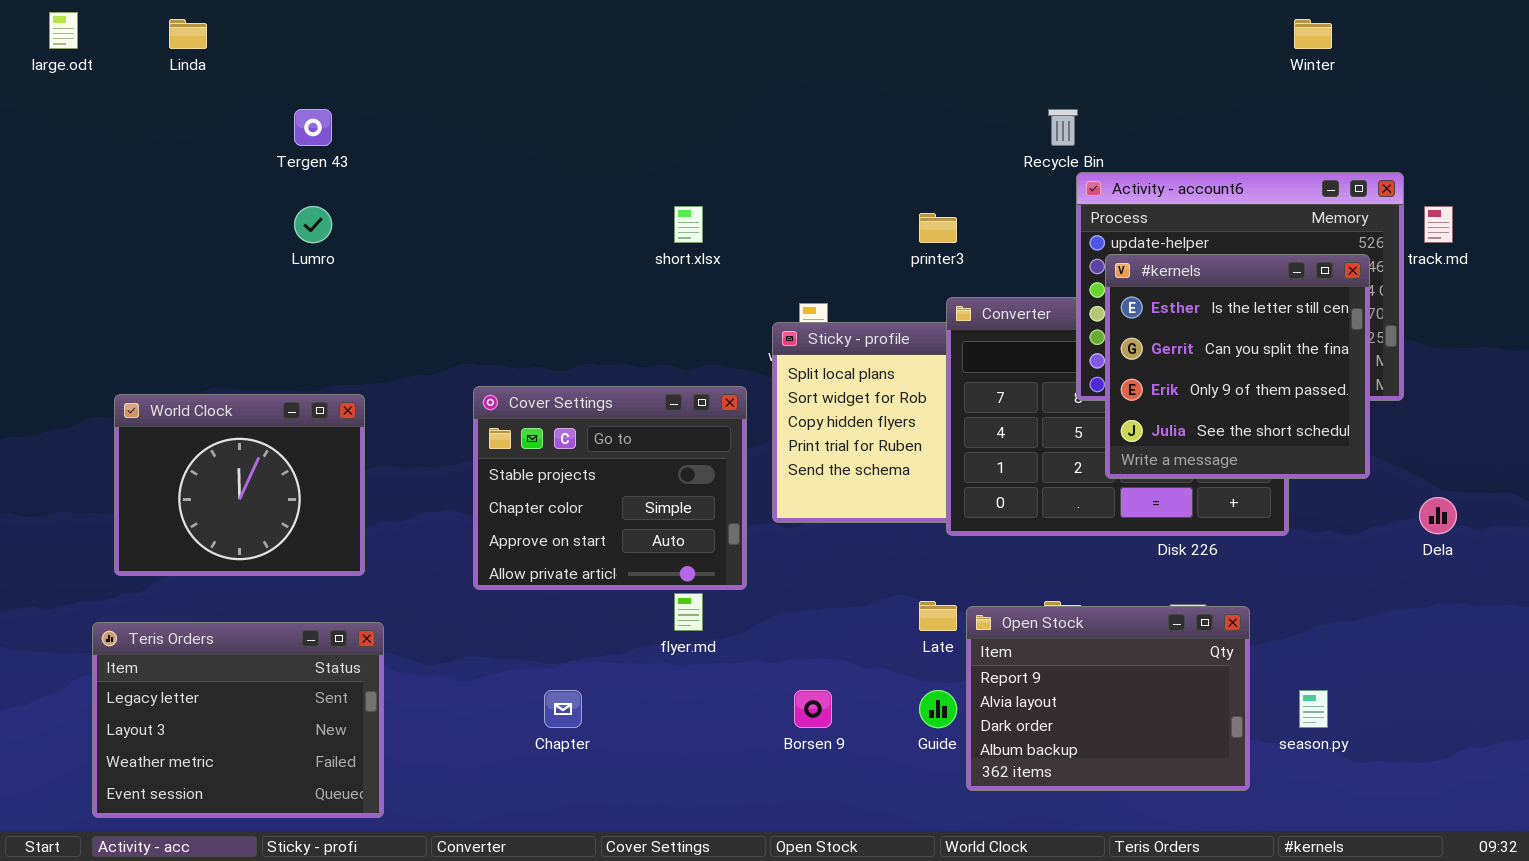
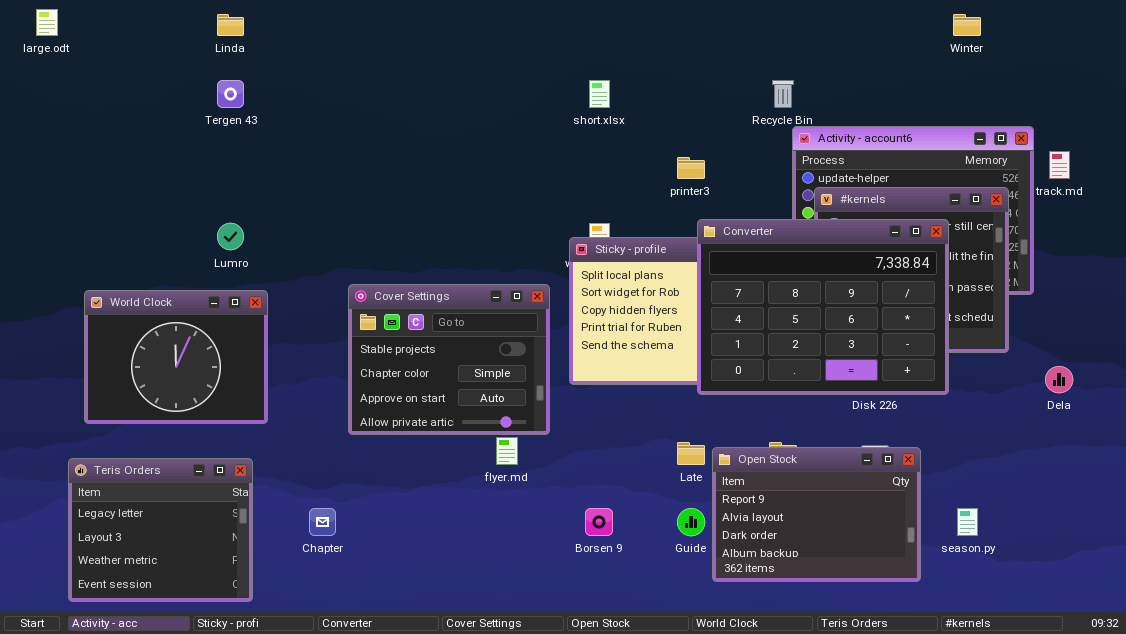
Linda: [169,19,207,49] -> [217,14,244,36], moved
Lumro: [294,206,332,243] -> [217,223,244,250], moved
short.xlsx: [674,206,703,243] -> [589,80,610,108], moved
Converter: [946,297,1289,536] -> [697,219,949,395], raised
Teris Orders: [92,622,384,818] -> [68,458,253,602], resized
Chapter: [544,690,582,728] -> [309,508,336,536], moved

